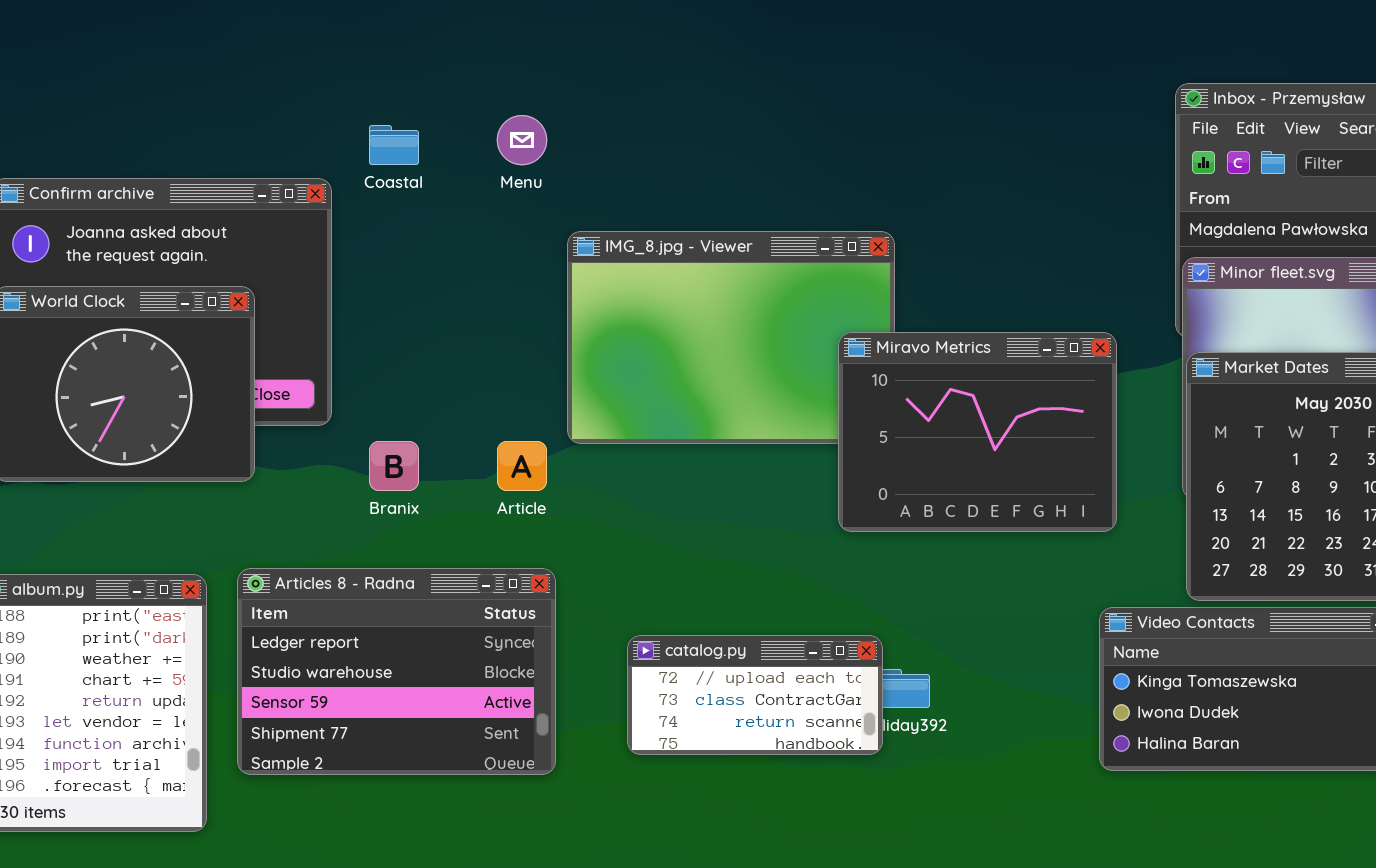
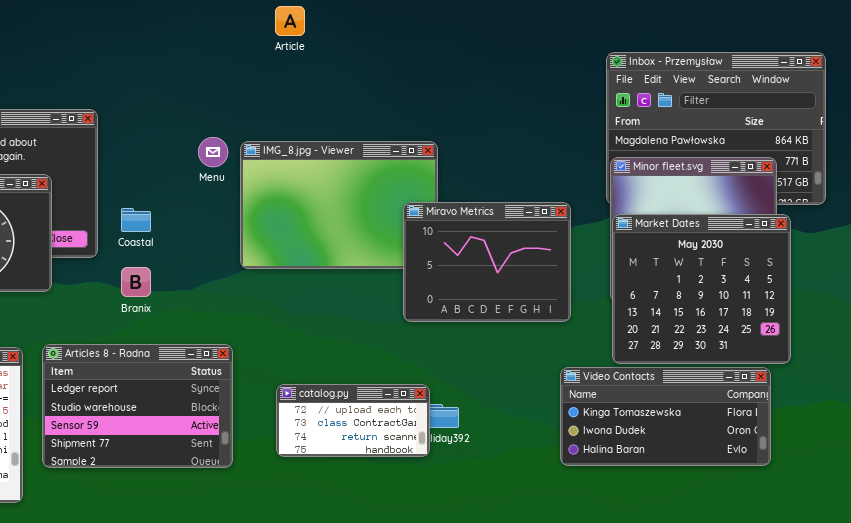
Menu: [497,115,547,165] -> [198,137,228,167], moved
Coastal: [369,125,419,165] -> [121,208,151,232], moved
Article: [497,441,547,491] -> [275,6,305,36], moved

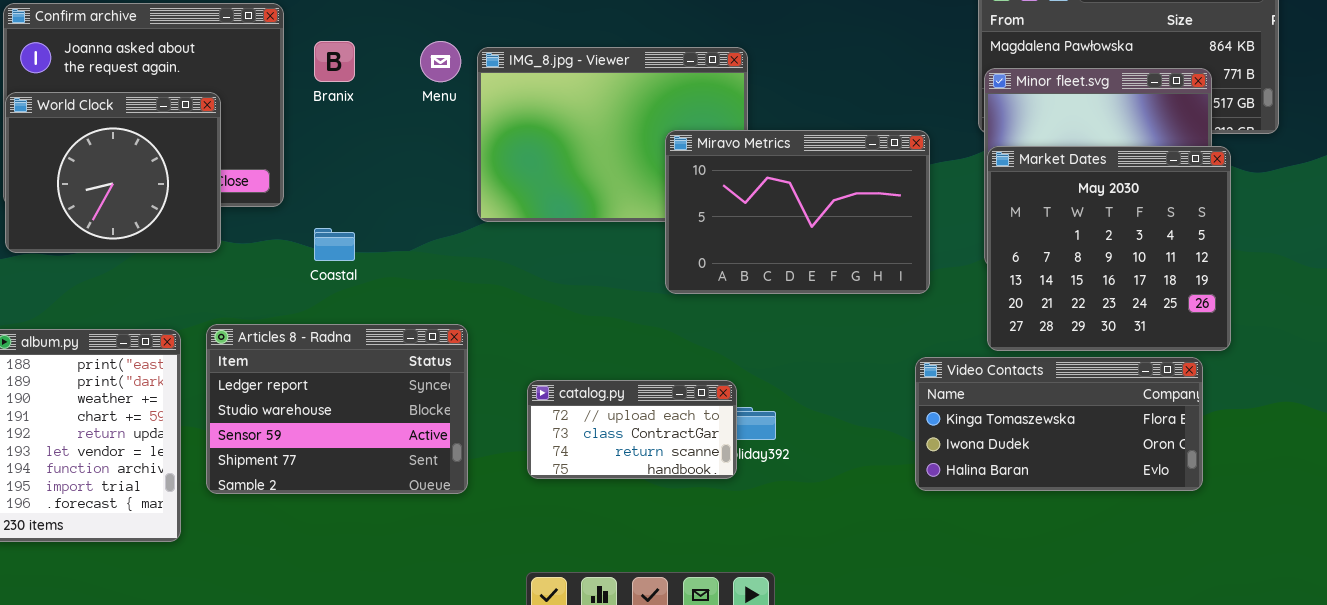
Miravo Metrics: [403,202,571,322] -> [665,130,930,294], resized
Coastal: [121,208,151,232] -> [314,228,355,261], moved
Branix: [121,267,151,297] -> [314,41,355,82], moved

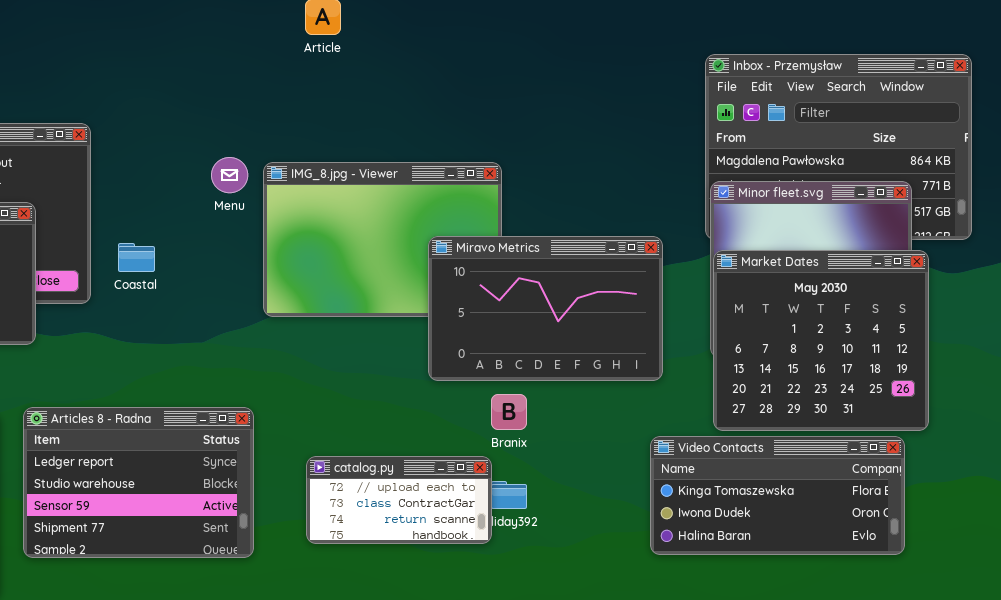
Branix: [314,41,355,82] -> [491,394,527,430], moved
Coastal: [314,228,355,261] -> [118,243,155,272], moved

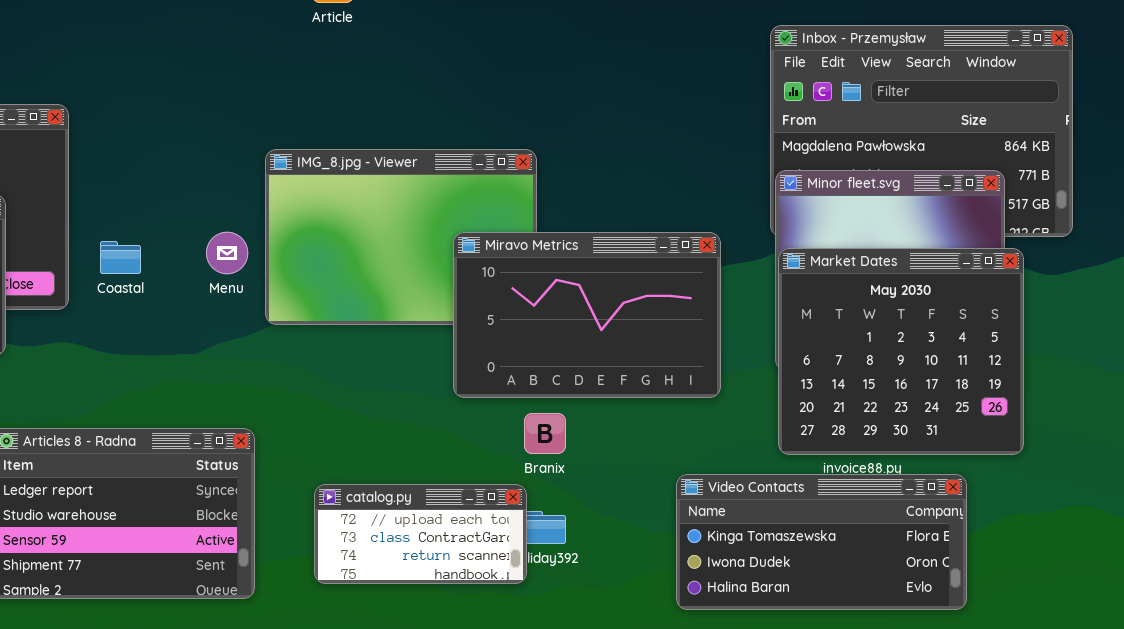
Menu: [211,157,248,193] -> [206,232,248,274], moved
Video Contacts: [650,436,905,555] -> [676,474,967,610], moved

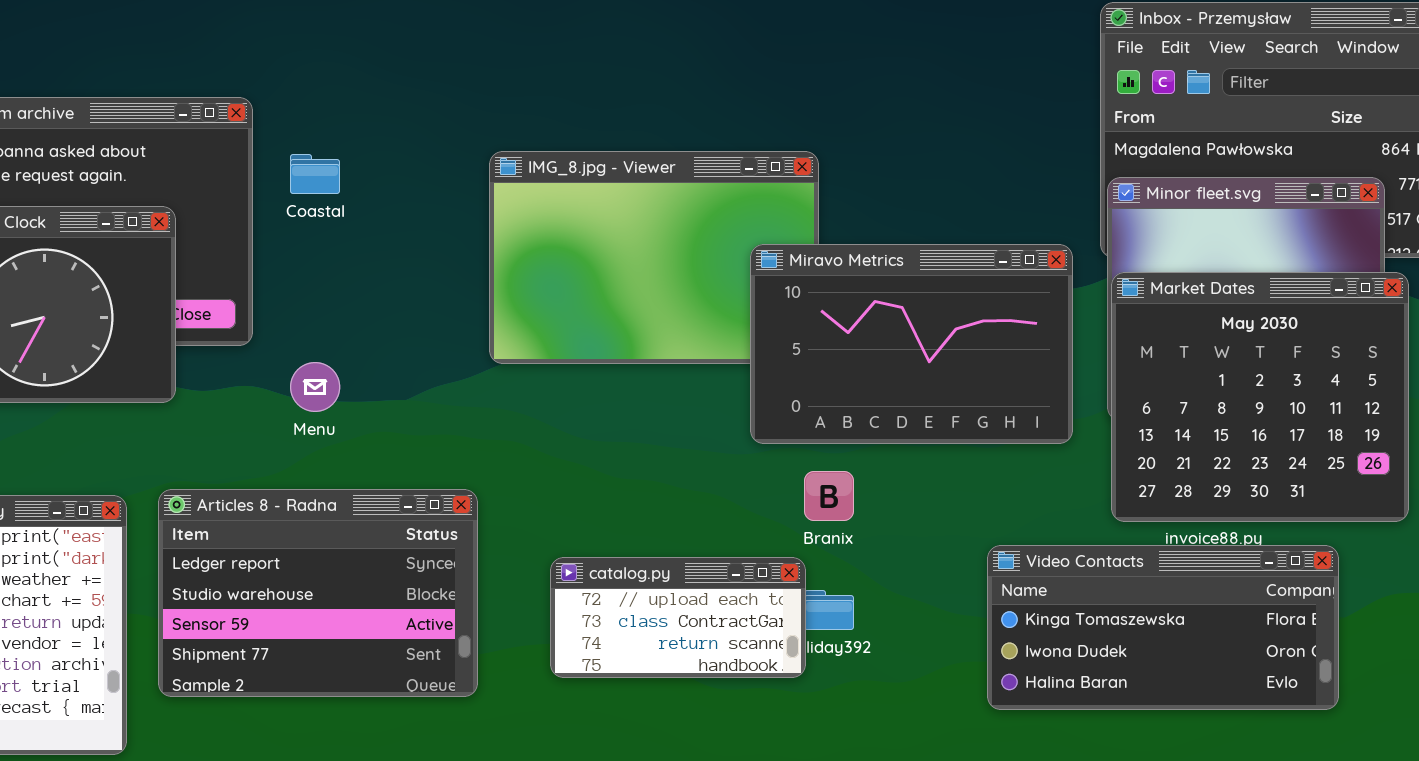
Menu: [206,232,248,274] -> [290,362,340,412], moved
Miravo Metrics: [453,232,721,398] -> [750,244,1073,444], moved
Coastal: [100,241,141,274] -> [290,154,340,194], moved

